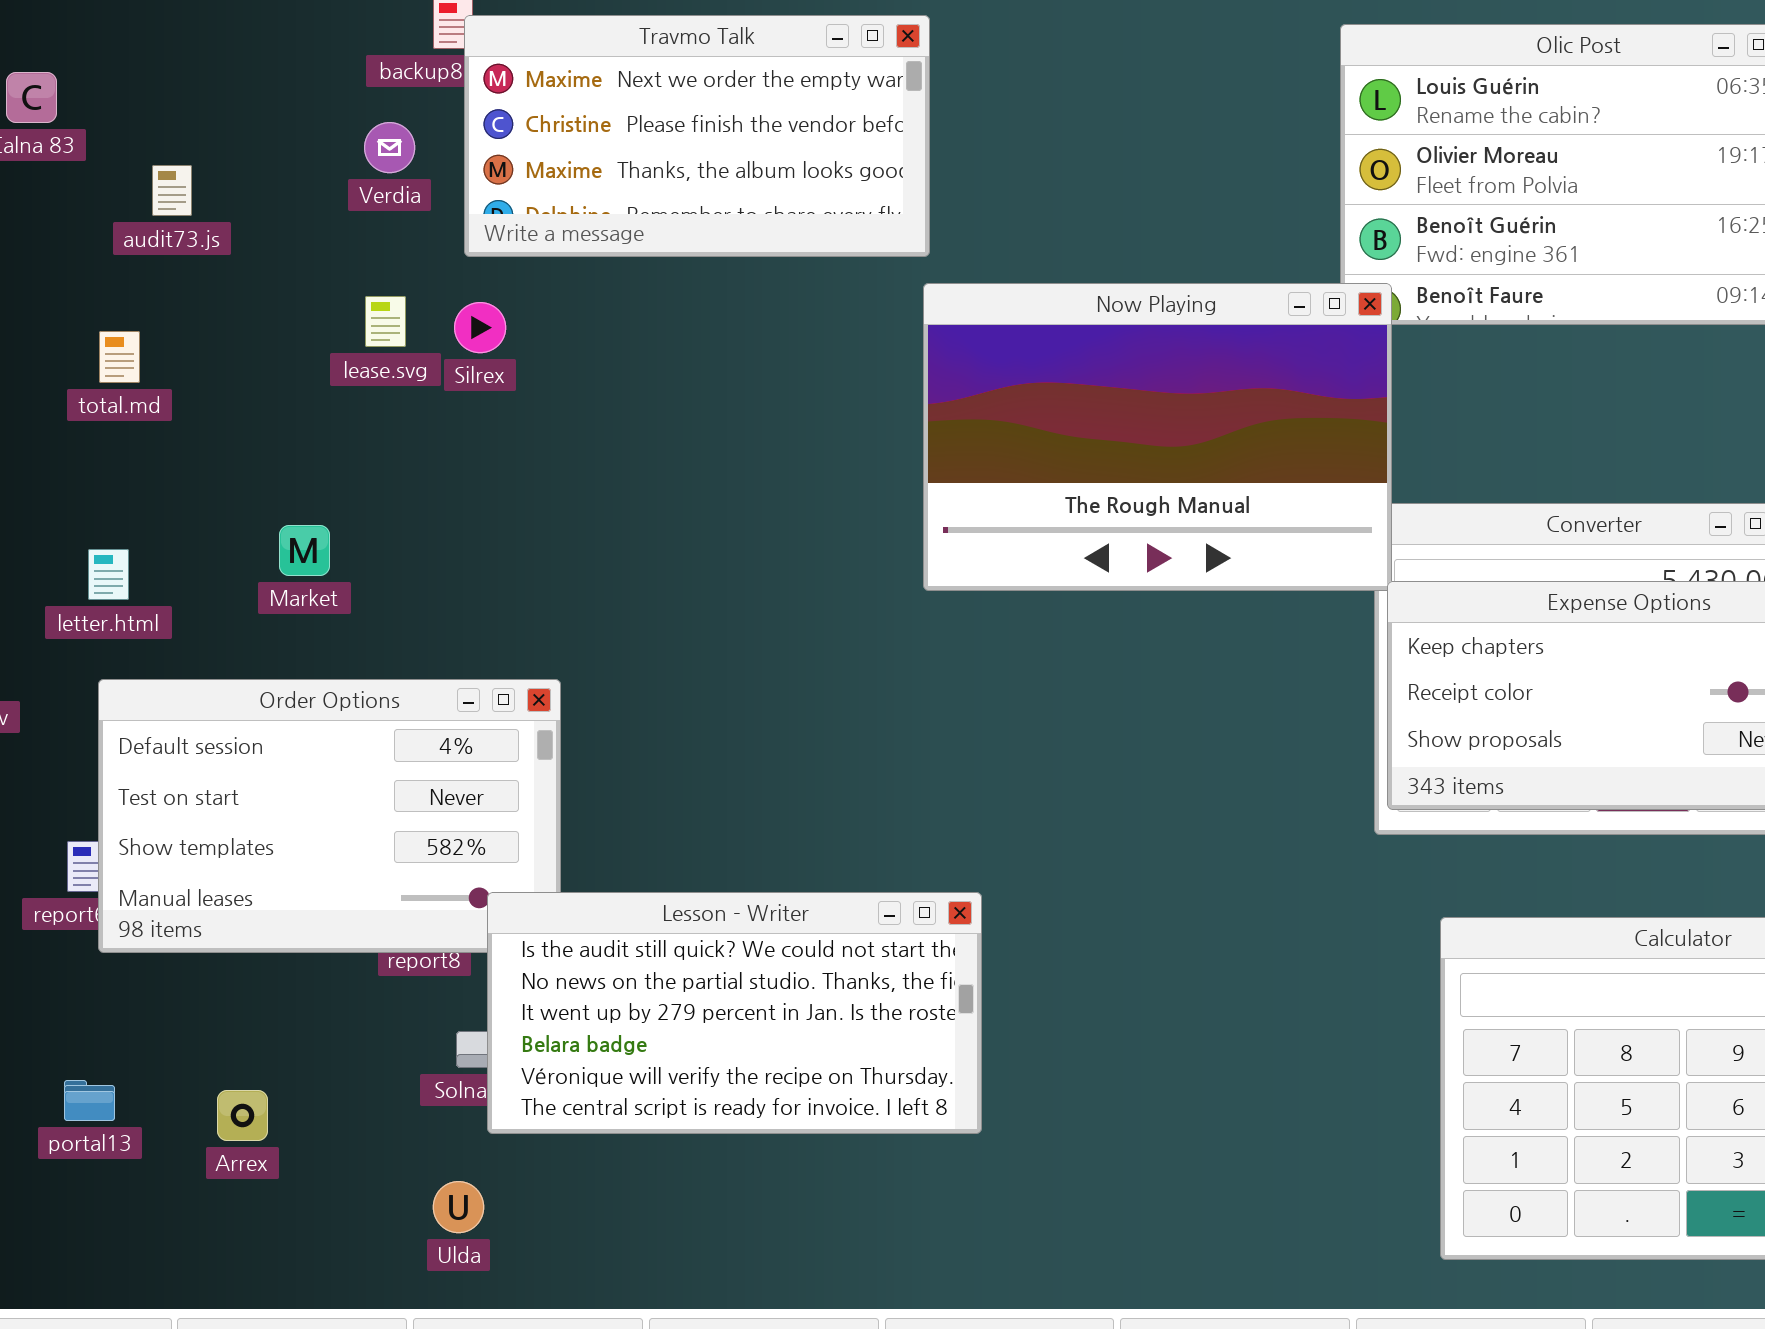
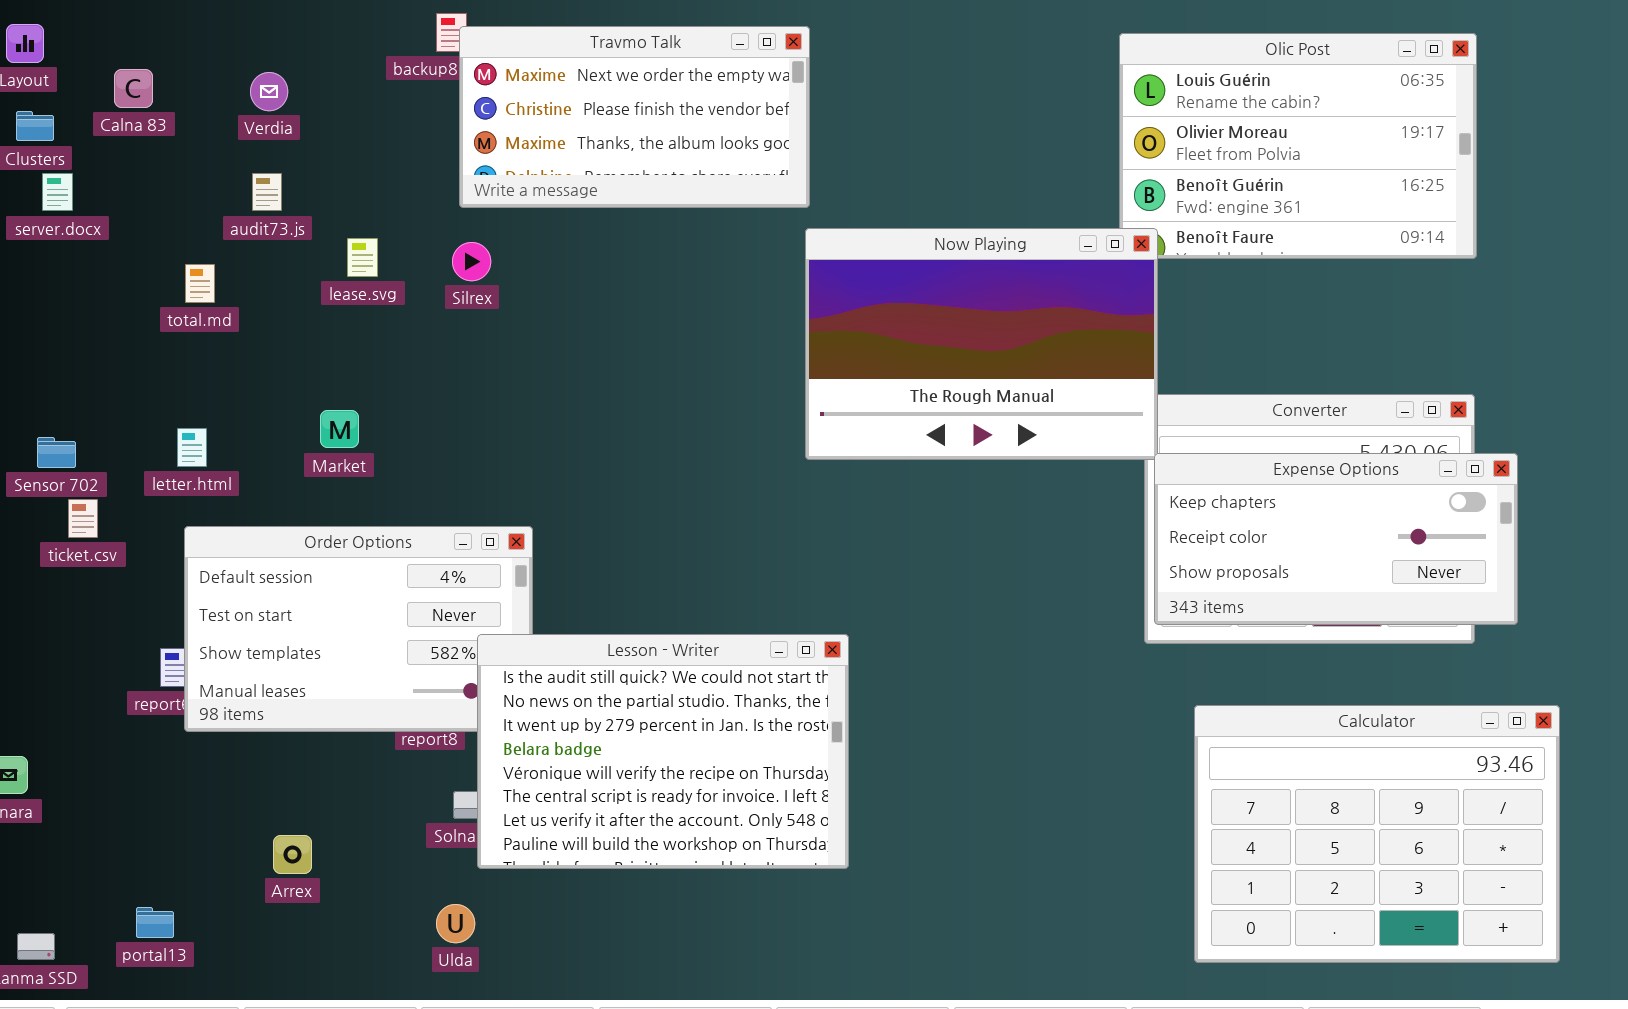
Verdia: [364,122,415,173] -> [250,72,288,111], moved
audit73.js: [152,165,192,216] -> [252,173,282,211], moved
lease.svg: [365,296,406,347] -> [347,238,378,277], moved
Lesson - Writer: [487,892,982,1134] -> [477,634,849,869], resized
portal13: [64,1080,115,1121] -> [136,907,174,938], moved

